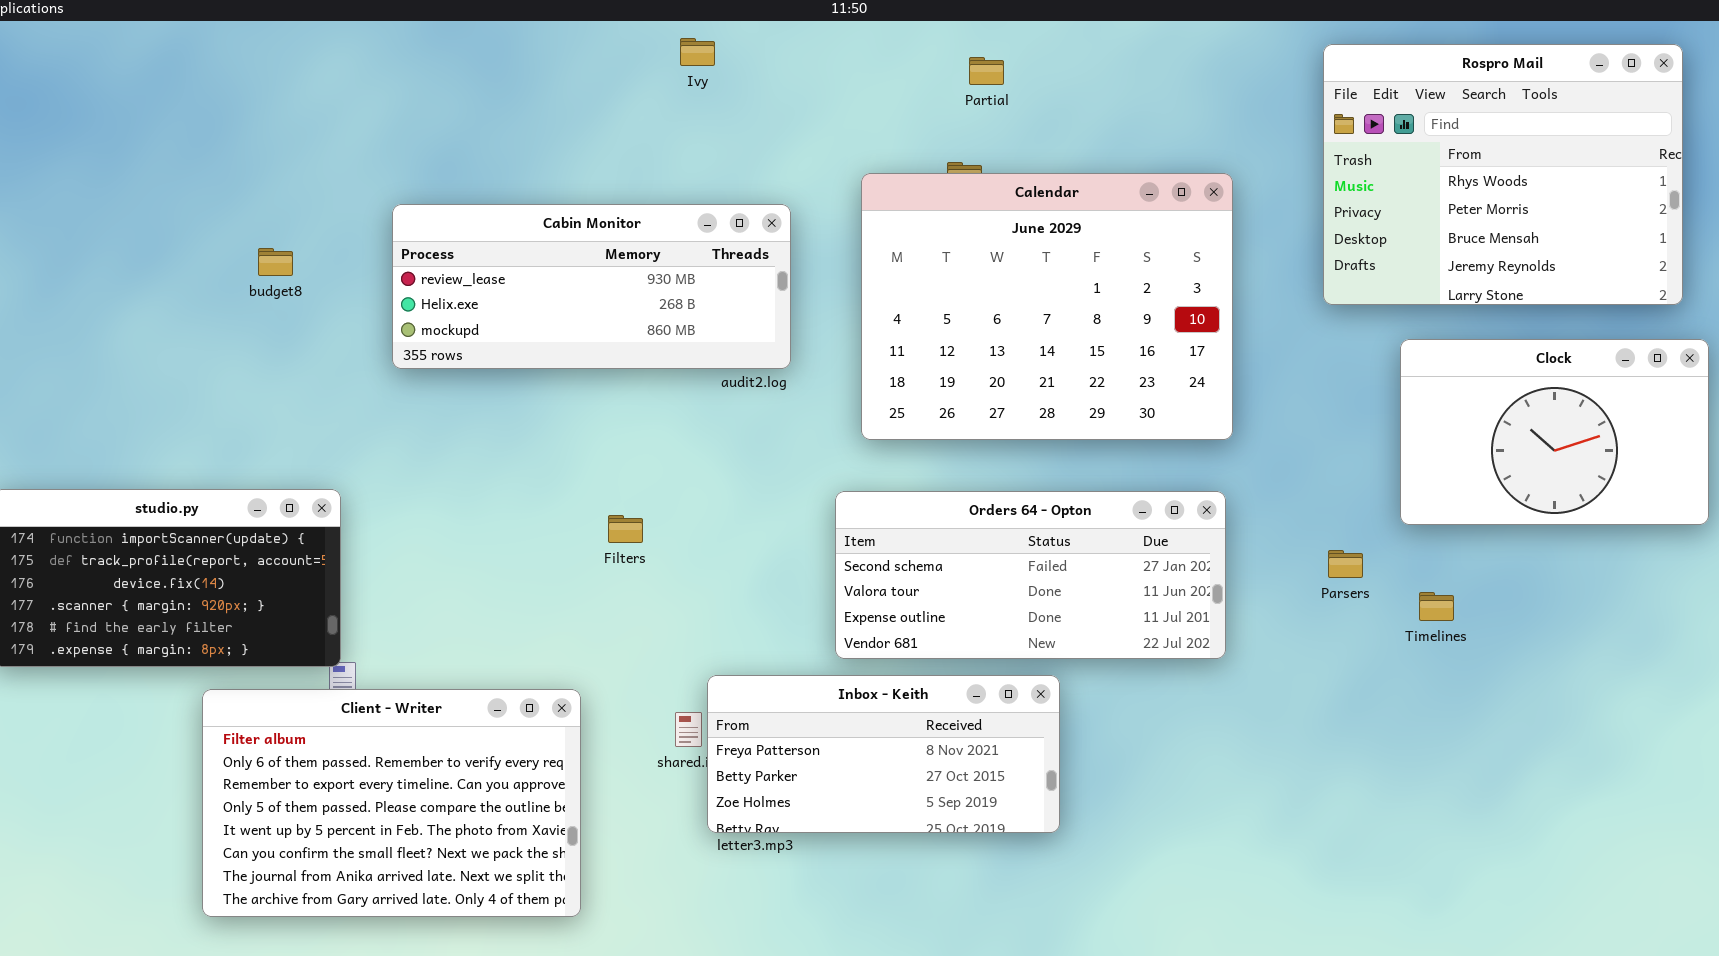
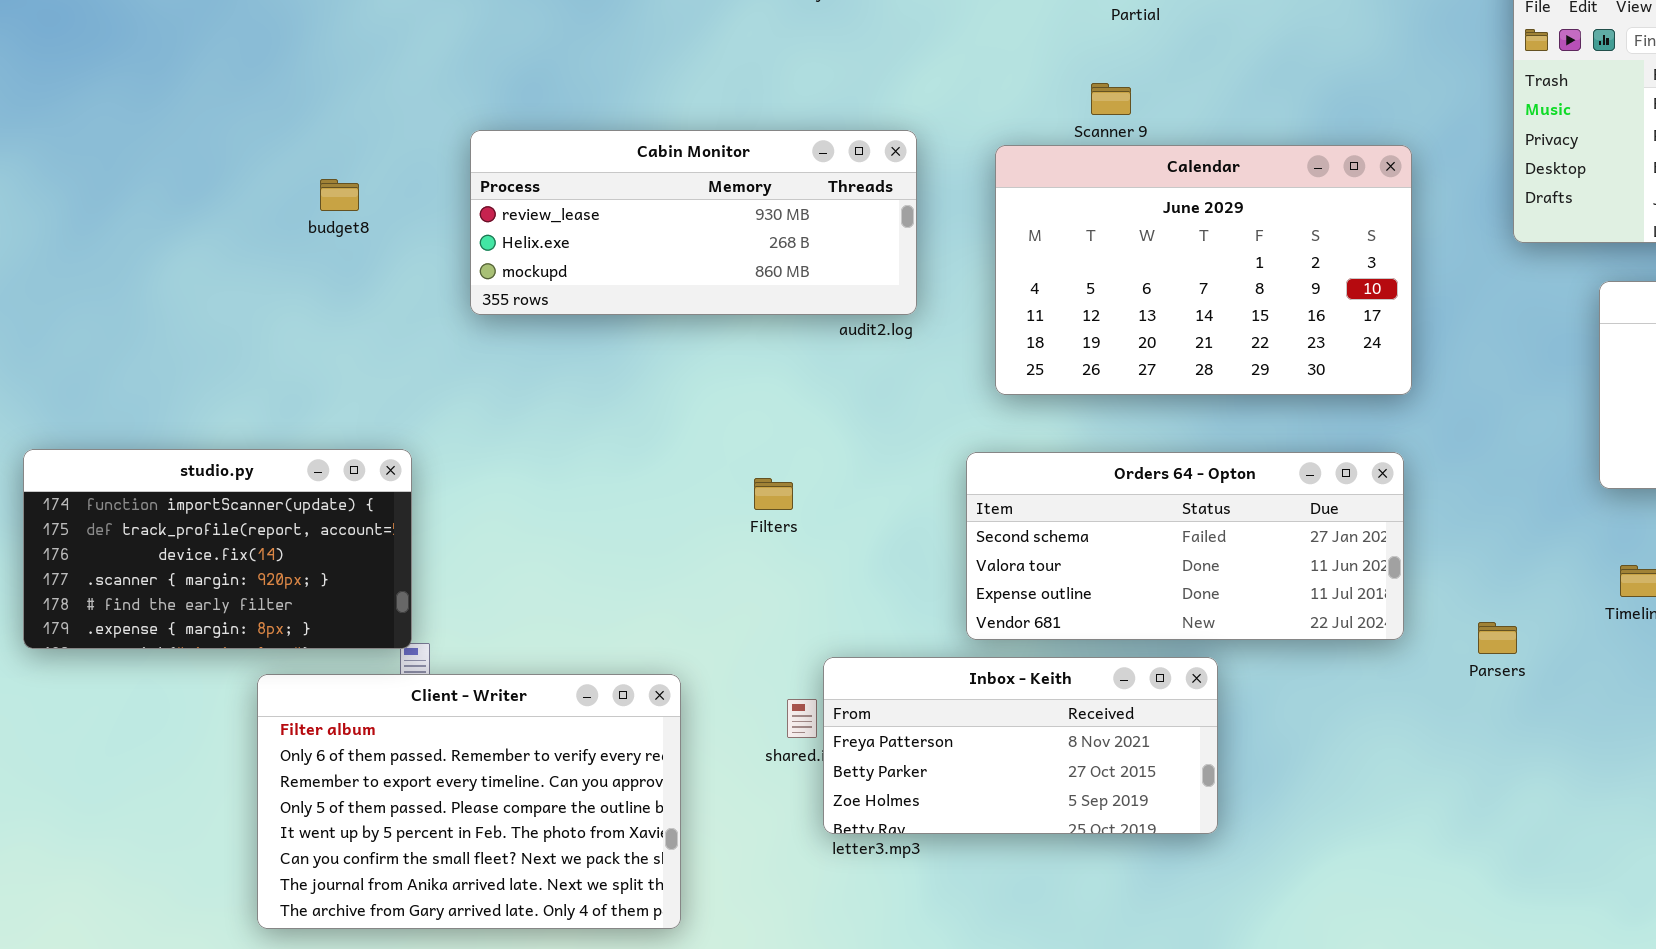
Calendar: [861,173,1233,440] -> [995,145,1412,395], resized
Filters: [608,515,643,543] -> [754,478,793,510], moved
Parsers: [1328,550,1363,578] -> [1478,622,1517,654], moved

